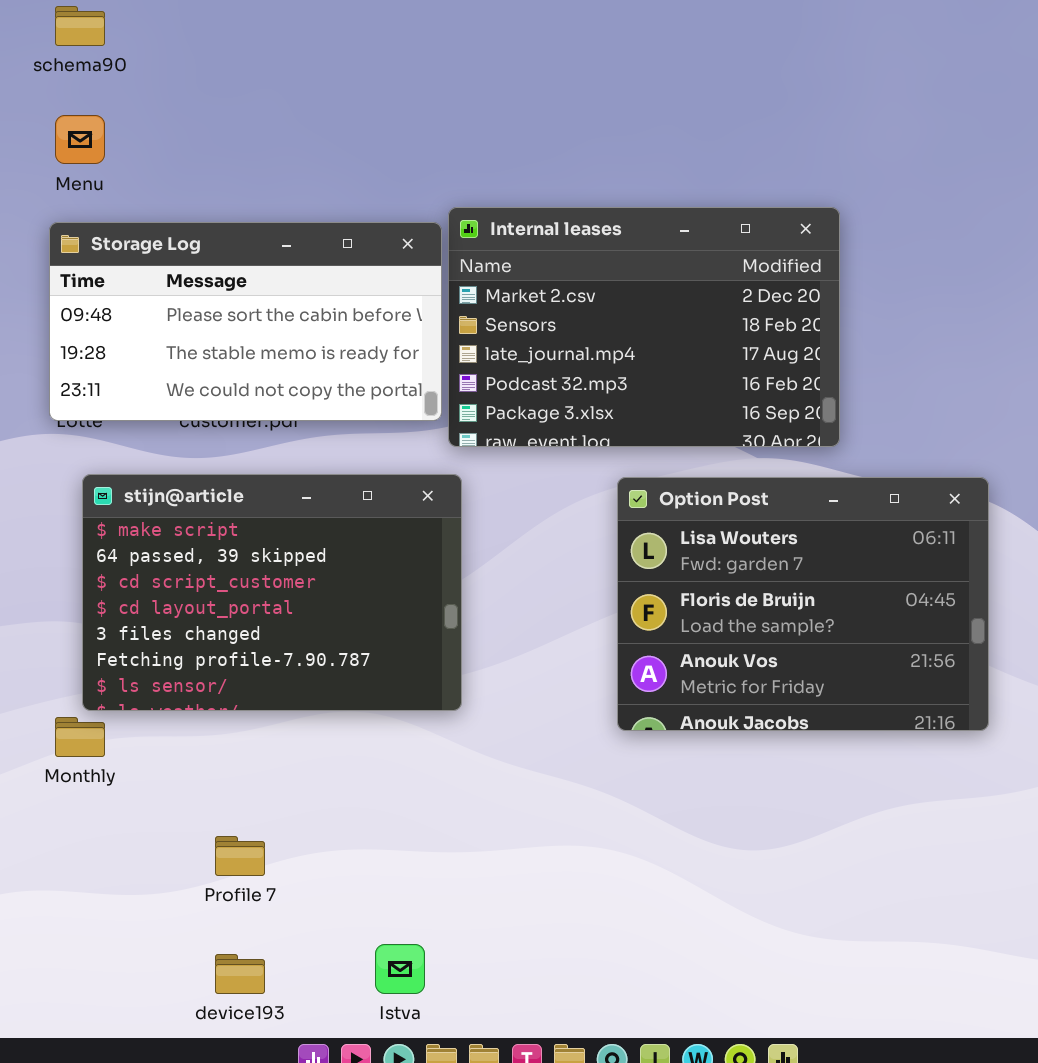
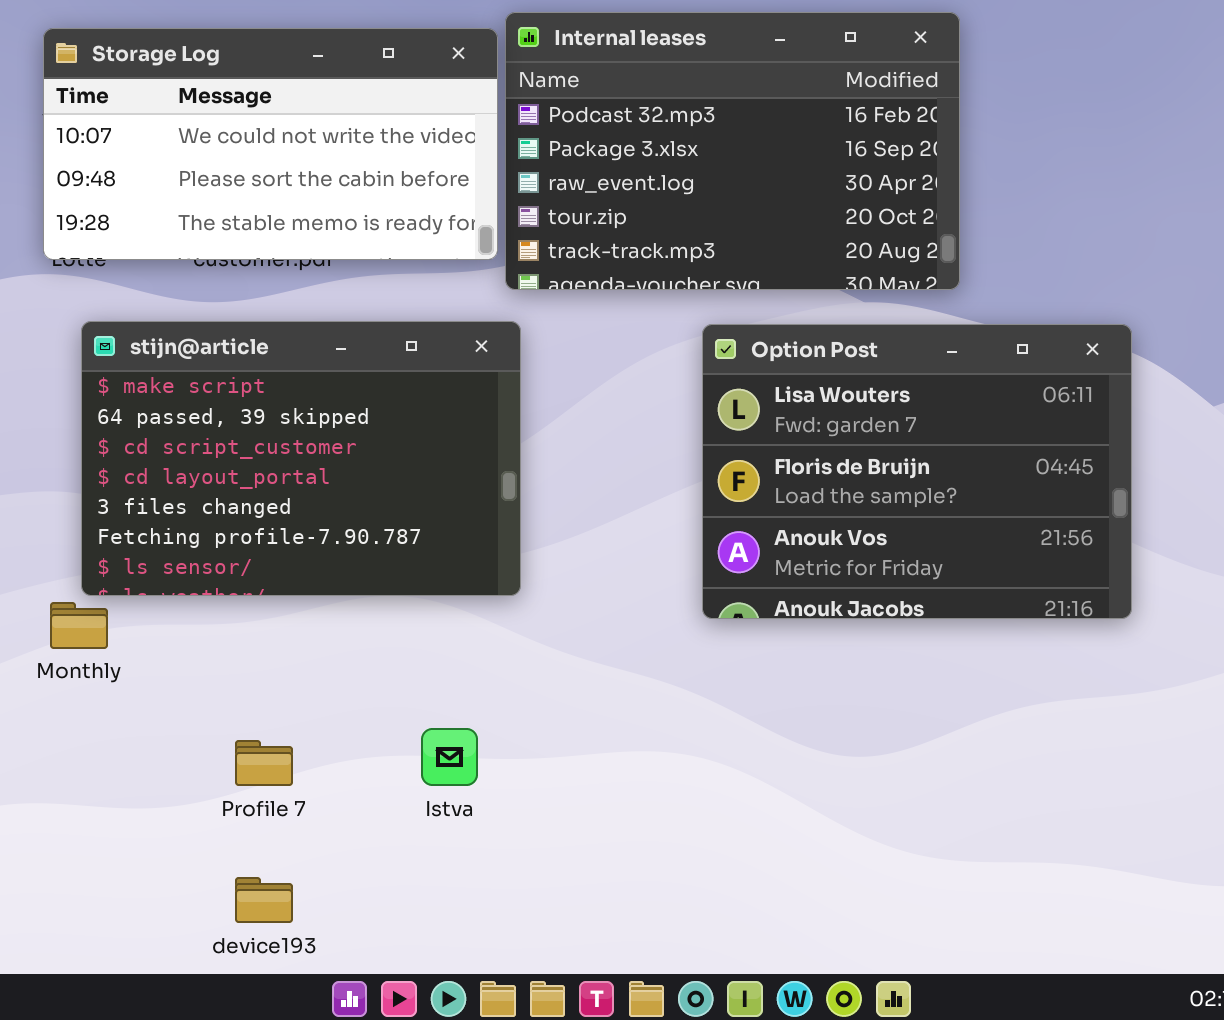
Internal leases: [448,207,840,447] -> [505,12,960,290], scrolled down 3 rows
Storage Log: [49,222,442,421] -> [43,28,498,260], scrolled up 1 row
Istva: [375,944,425,994] -> [421,728,478,786], moved

